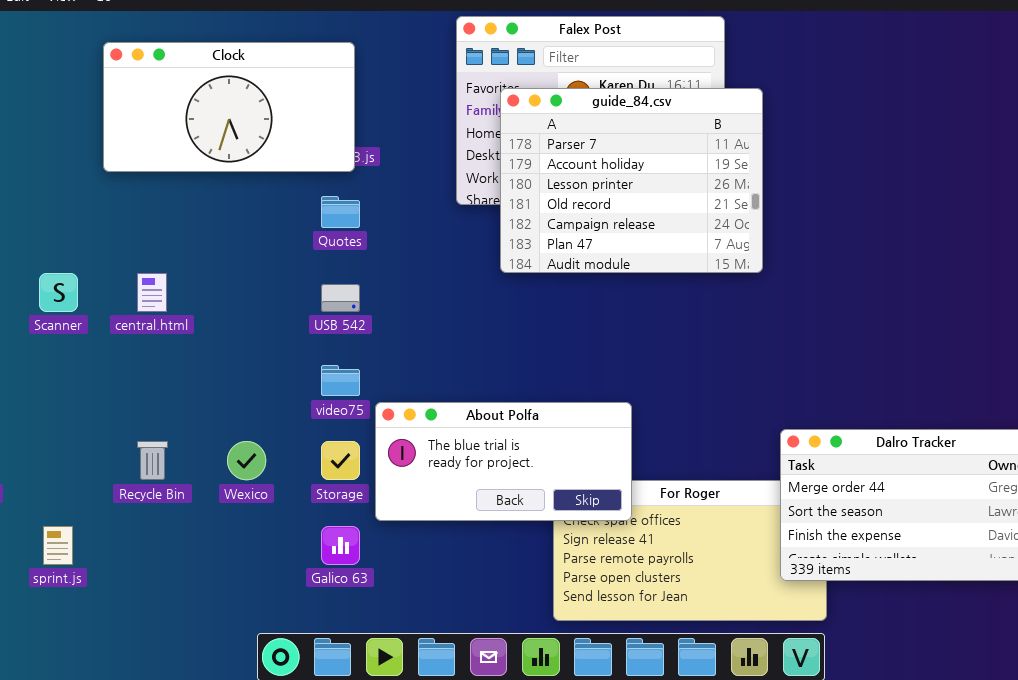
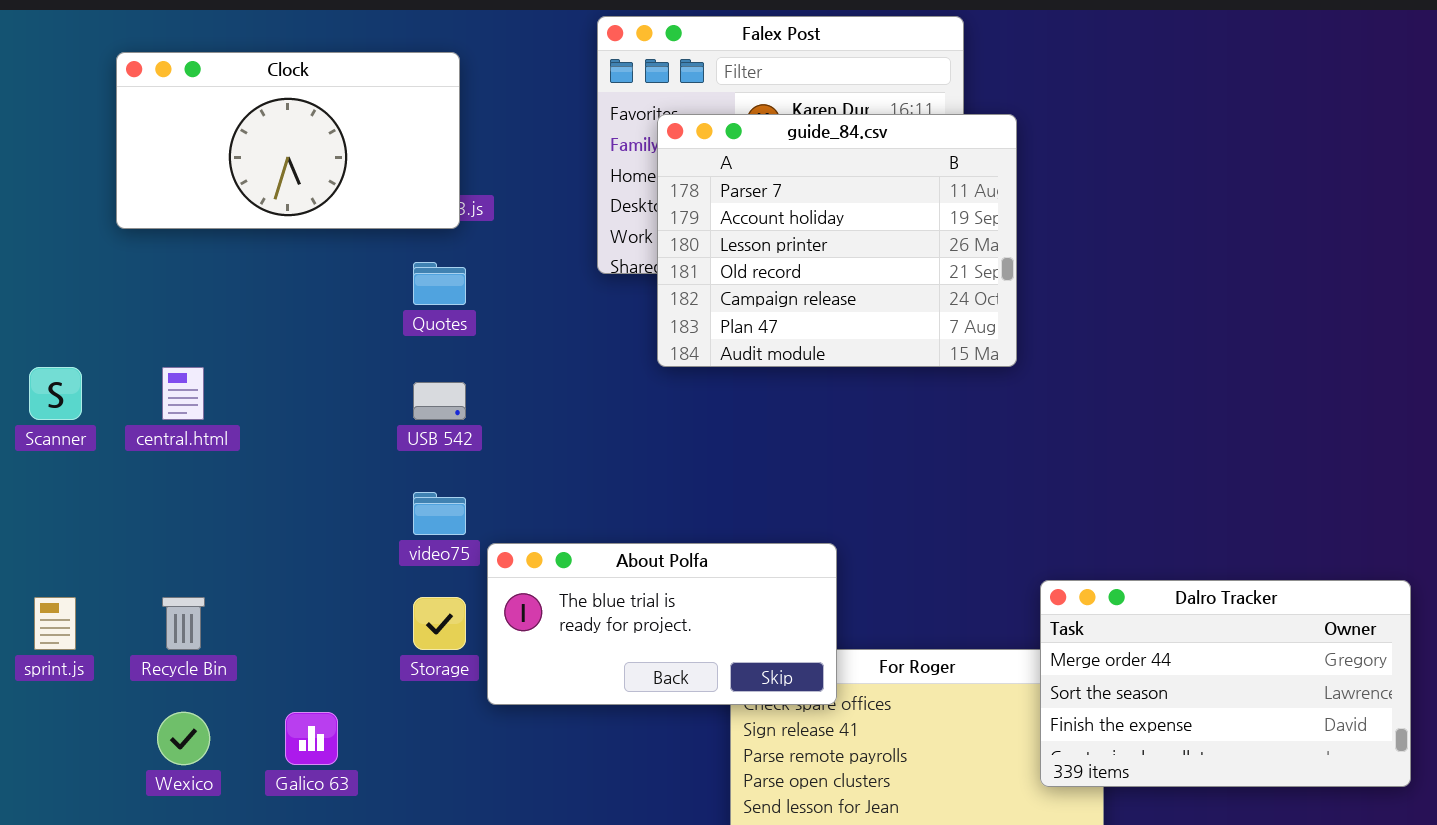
Wexico: [227,441,266,480] -> [157,712,210,765], moved
sprint.js: [43,526,73,565] -> [34,597,76,650], moved
Galico 63: [321,526,360,565] -> [285,712,338,765], moved

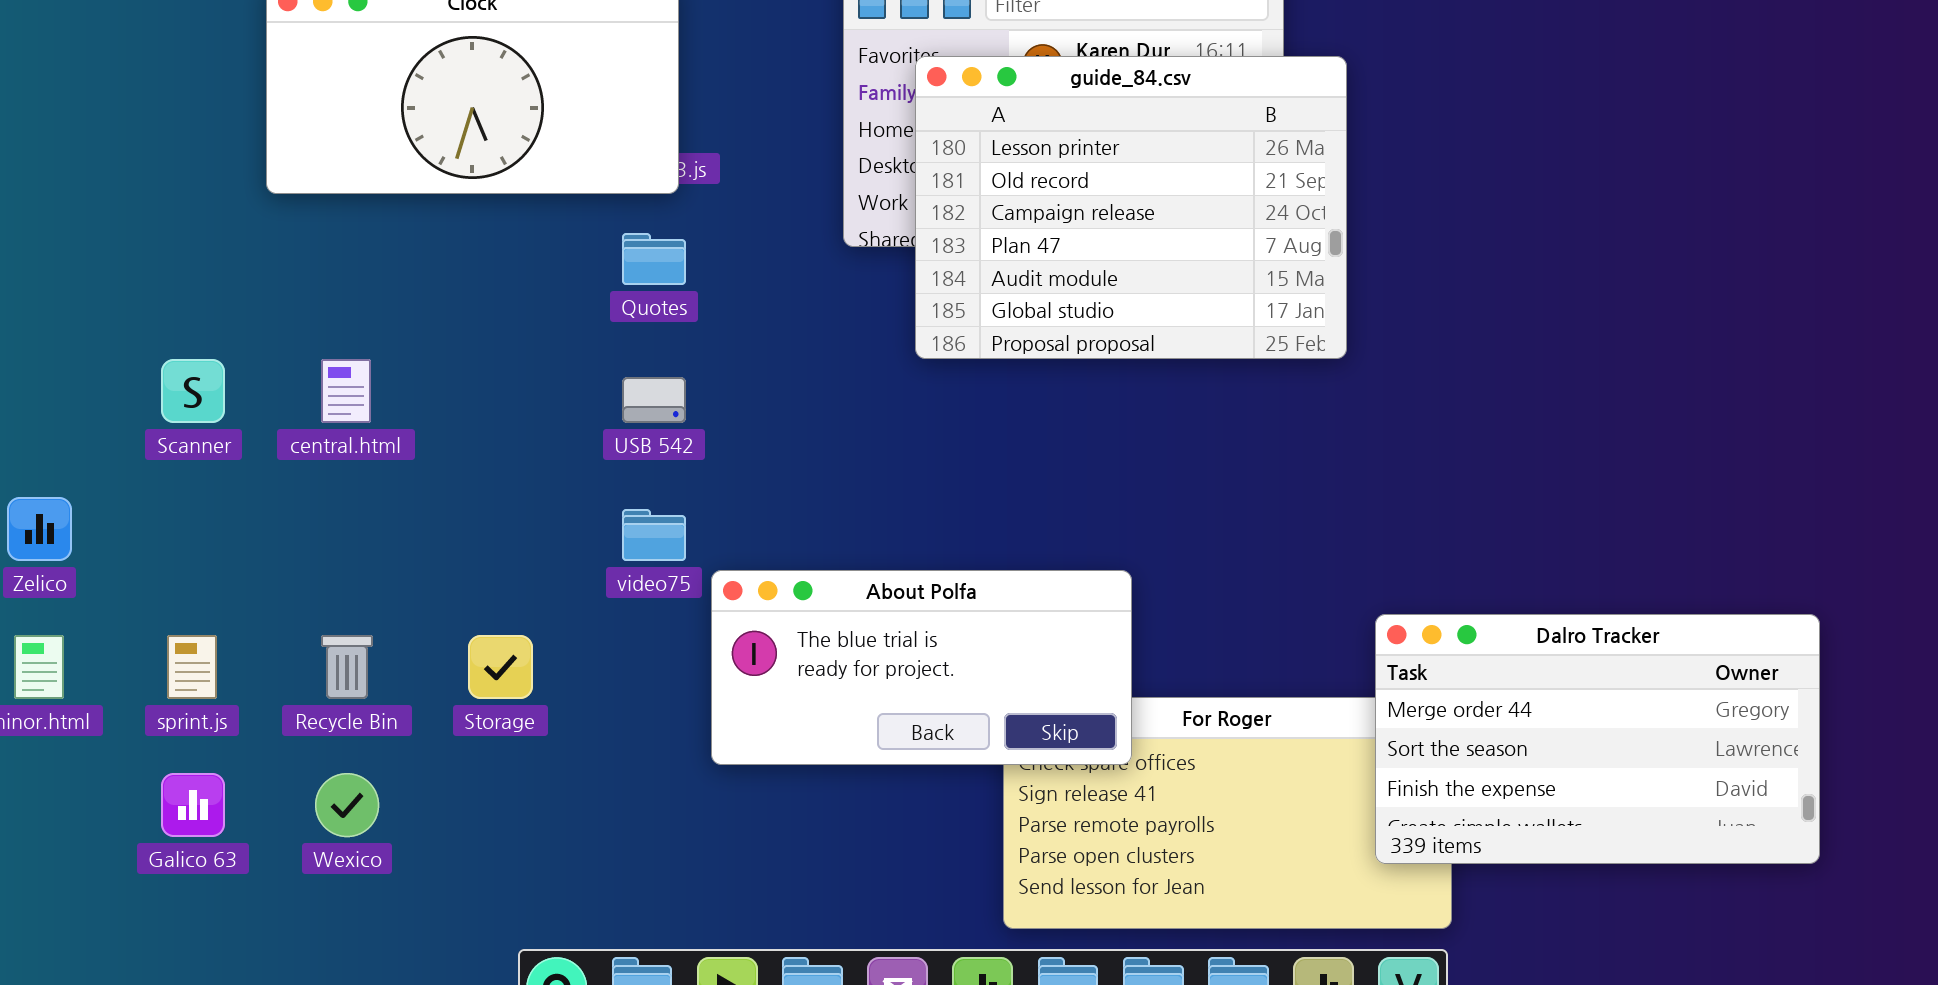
guide_84.csv: [657,114,1017,367] -> [915,56,1347,359], scrolled down 2 rows
Storage: [413,597,466,650] -> [468,635,533,699], moved
Galico 63: [285,712,338,765] -> [161,773,225,837], moved

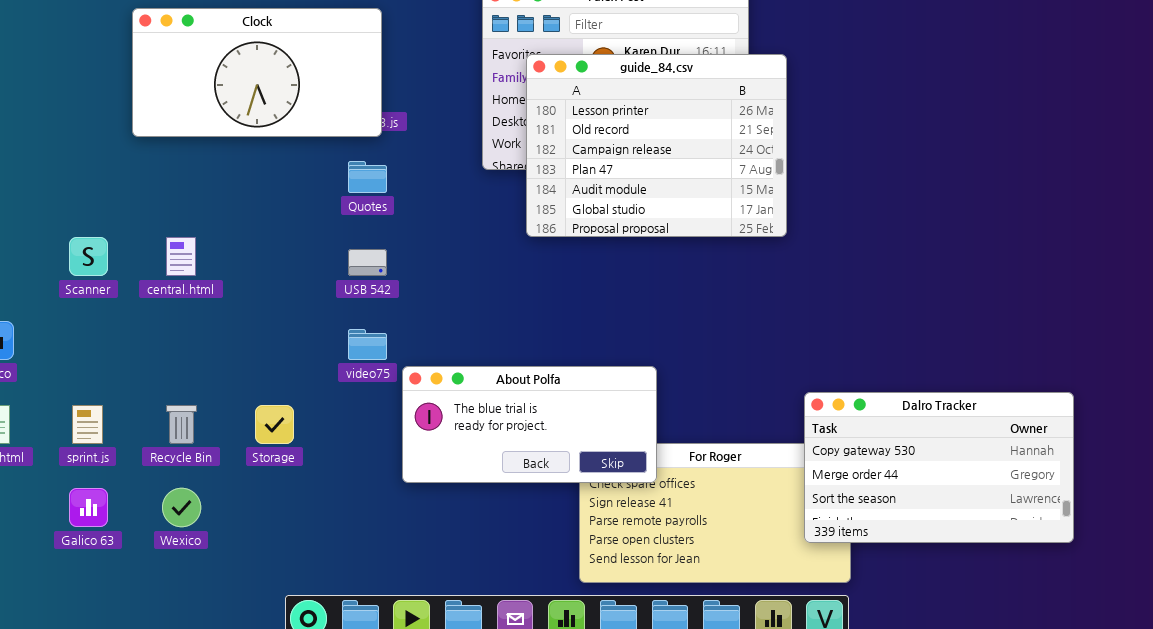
Dalro Tracker: [1375,614,1820,864] -> [804,392,1074,543], scrolled up 1 row

